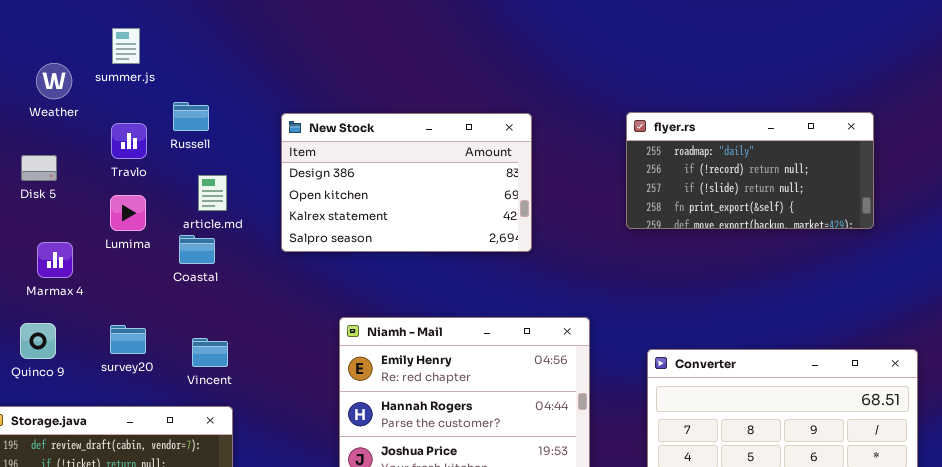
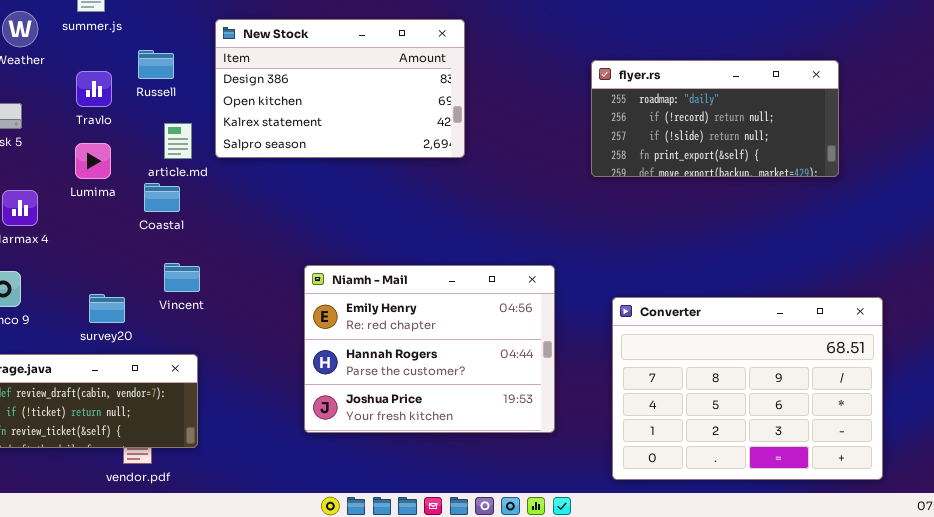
New Stock: [281,113,532,252] -> [215,19,465,158], moved
survey20: [110,325,146,354] -> [89,294,125,323], moved
Vincent: [192,338,228,367] -> [164,263,200,292], moved

